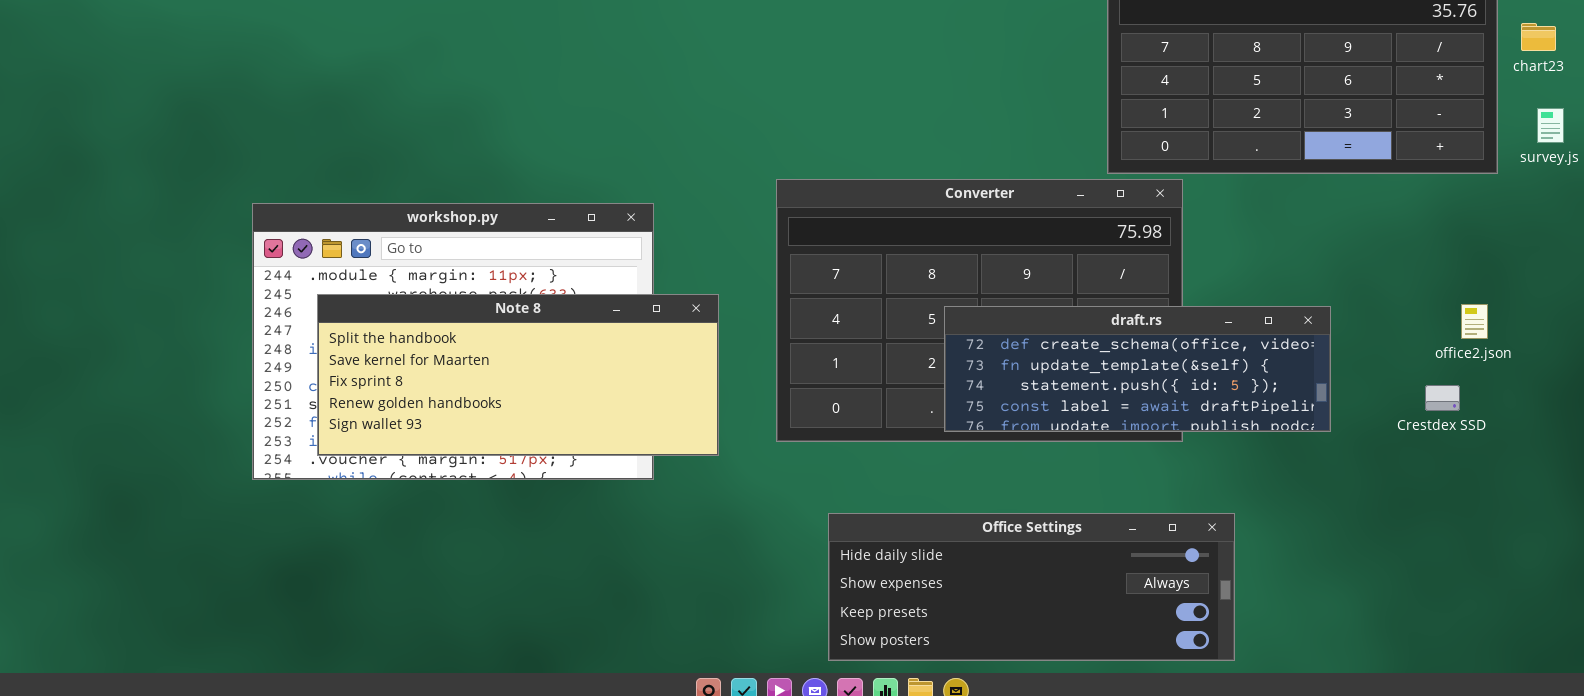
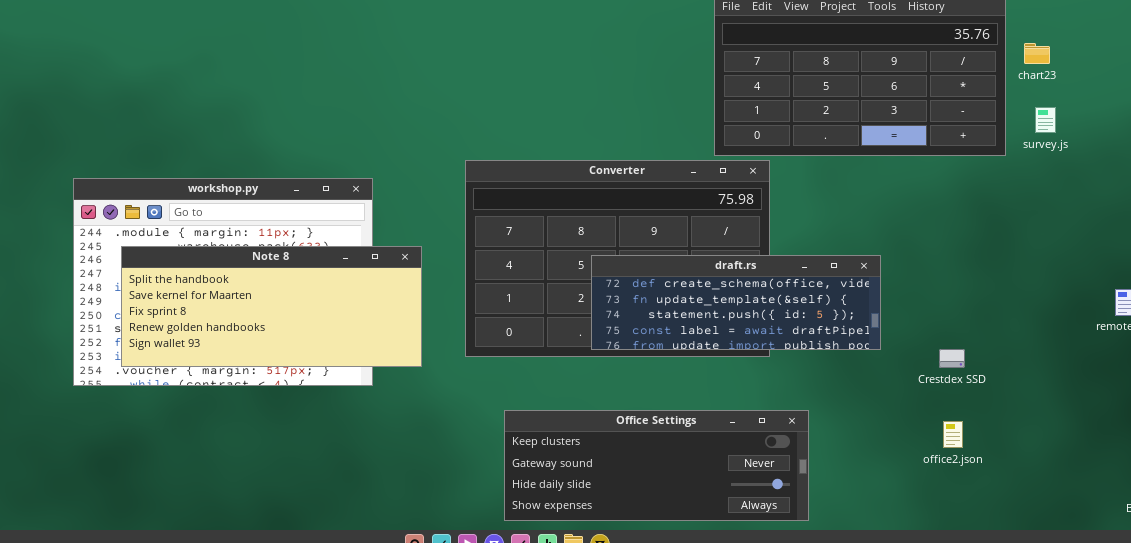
office2.json: [1461,304,1488,339] -> [943,421,963,448], moved
Crestdex SSD: [1425,385,1460,411] -> [939,349,965,368], moved
Office Settings: [828,513,1235,661] -> [504,410,809,521], scrolled up 2 rows

